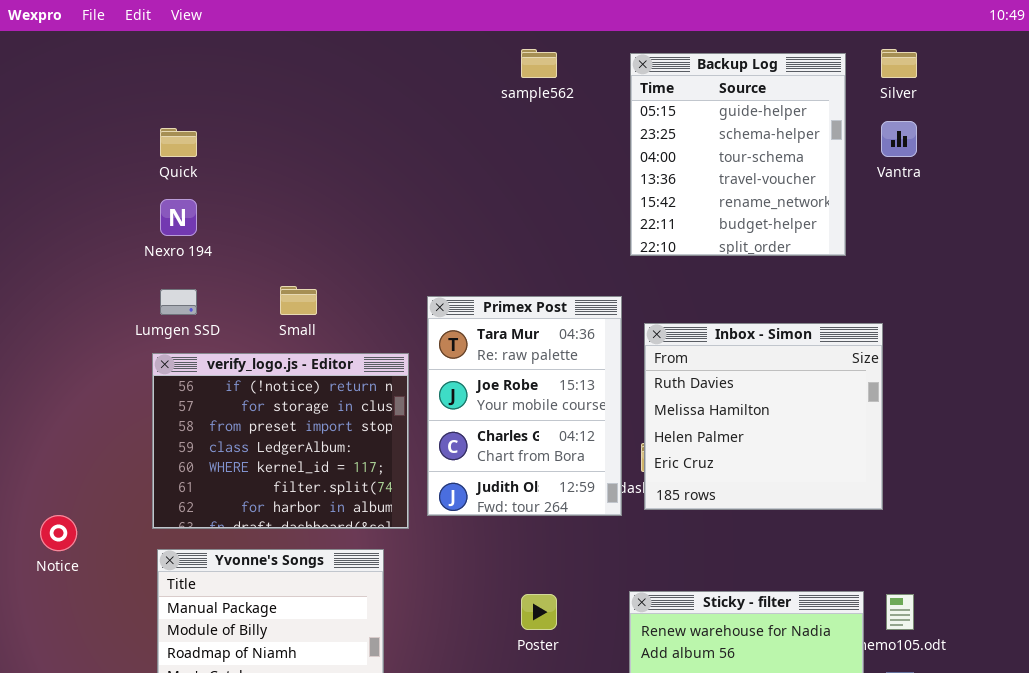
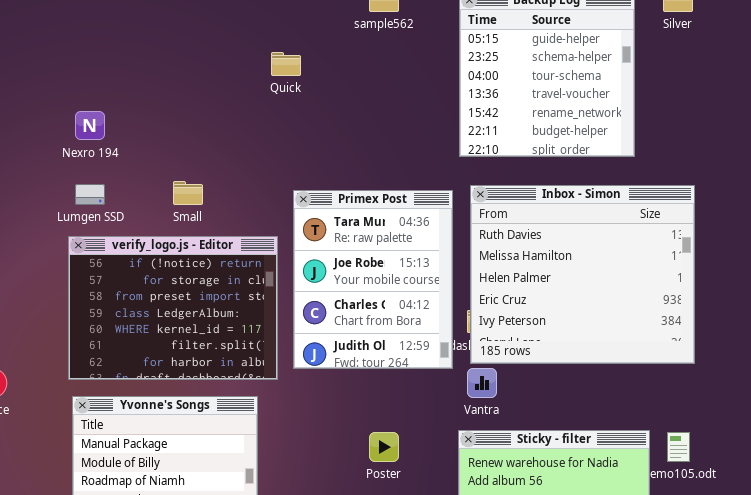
Vantra: [881,121,917,157] -> [467,368,497,398], moved
Quick: [160,128,197,157] -> [271,52,301,76], moved
Inbox - Simon: [644,323,883,510] -> [470,185,695,364], resized

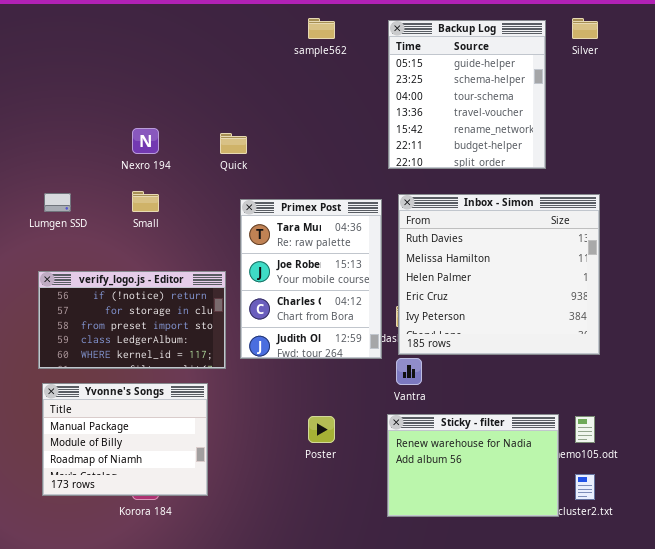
Quick: [271,52,301,76] -> [220,133,247,154], moved
Nexro 194: [75,111,105,140] -> [132,128,159,154], moved
verify_logo.js - Editor: [68,236,278,380] -> [38,271,226,369], resized

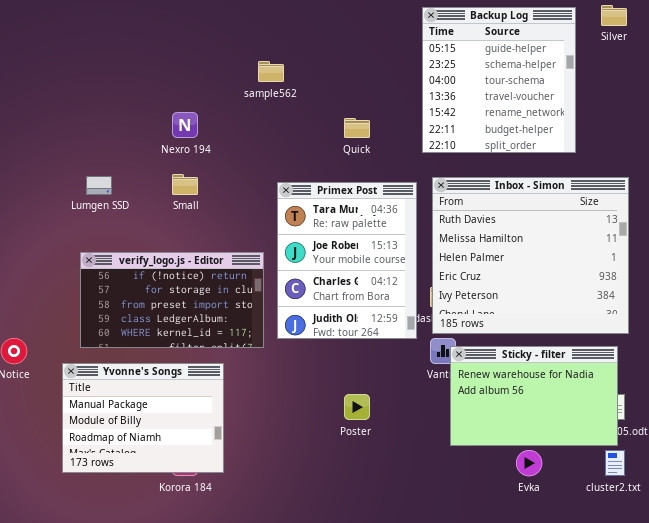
sample562: [308,18,335,39] -> [258,61,284,82], moved
Quick: [220,133,247,154] -> [344,118,370,138], moved
Yvonne's Songs: [42,383,208,496] -> [62,363,224,473], moved
Sticky - filter: [387,414,559,517] -> [450,346,618,446], moved

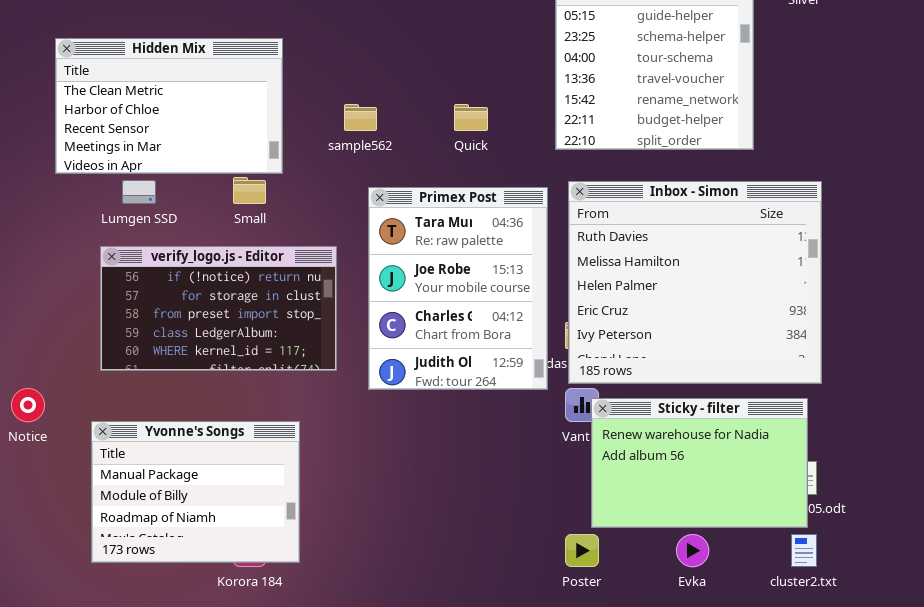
sample562: [258,61,284,82] -> [344,104,377,131], moved
Hidden Mix: none -> [55,38,283,174], opened
verify_logo.js - Editor: [80,252,264,348] -> [100,246,337,371], moved
Poster: [344,394,370,420] -> [565,534,599,567], moved

